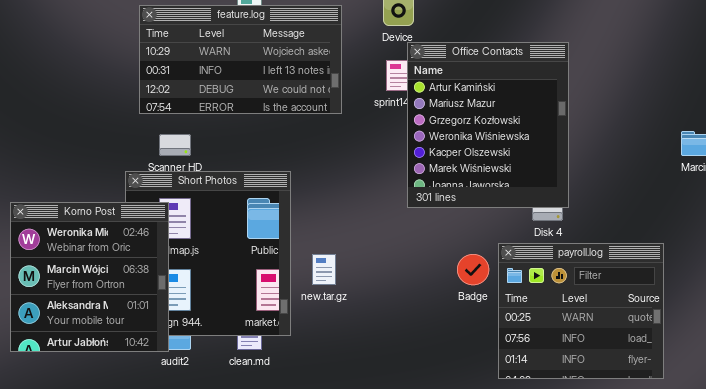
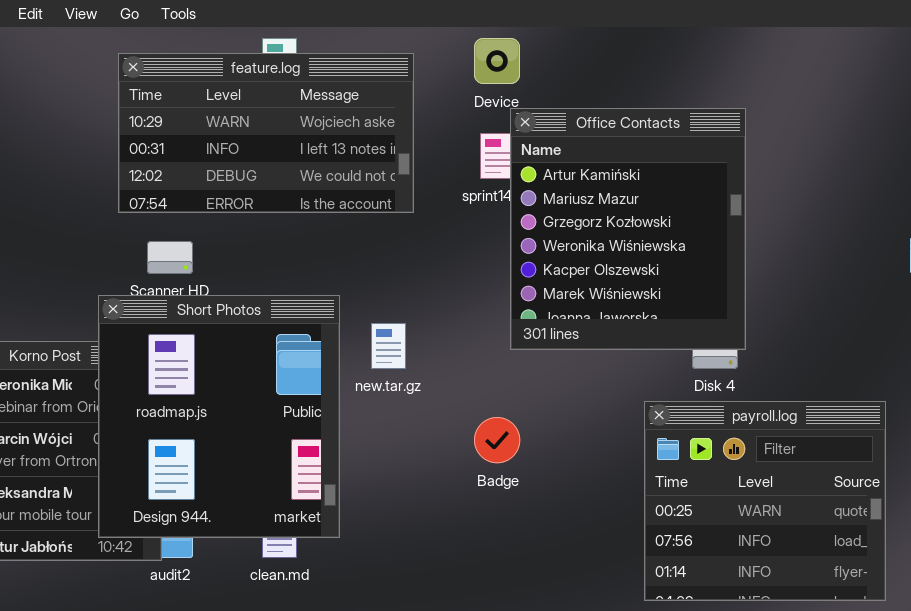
Short Photos: [125,171,291,336] -> [98,295,340,538], raised
new.tar.gz: [312,254,336,285] -> [371,323,406,369], moved
Badge: [457,254,489,285] -> [474,417,520,463], moved

